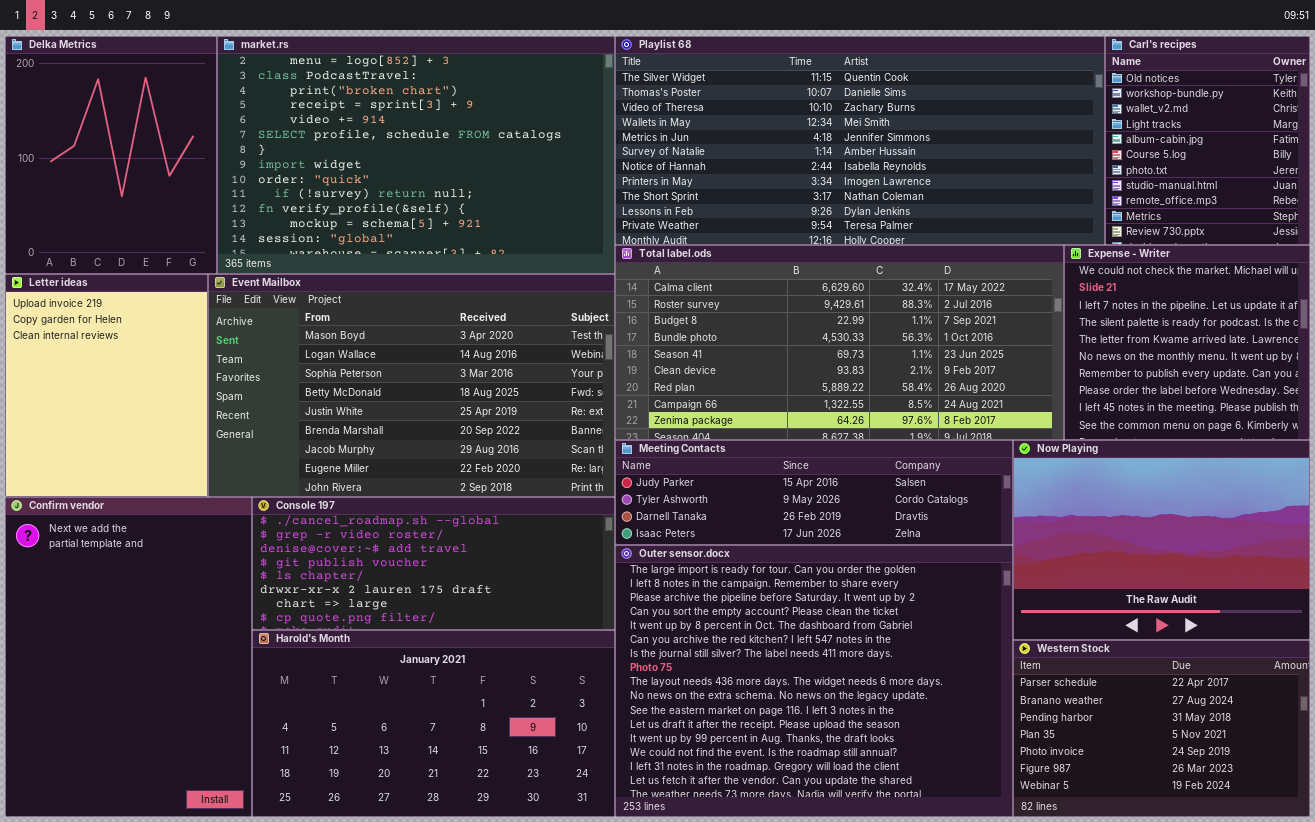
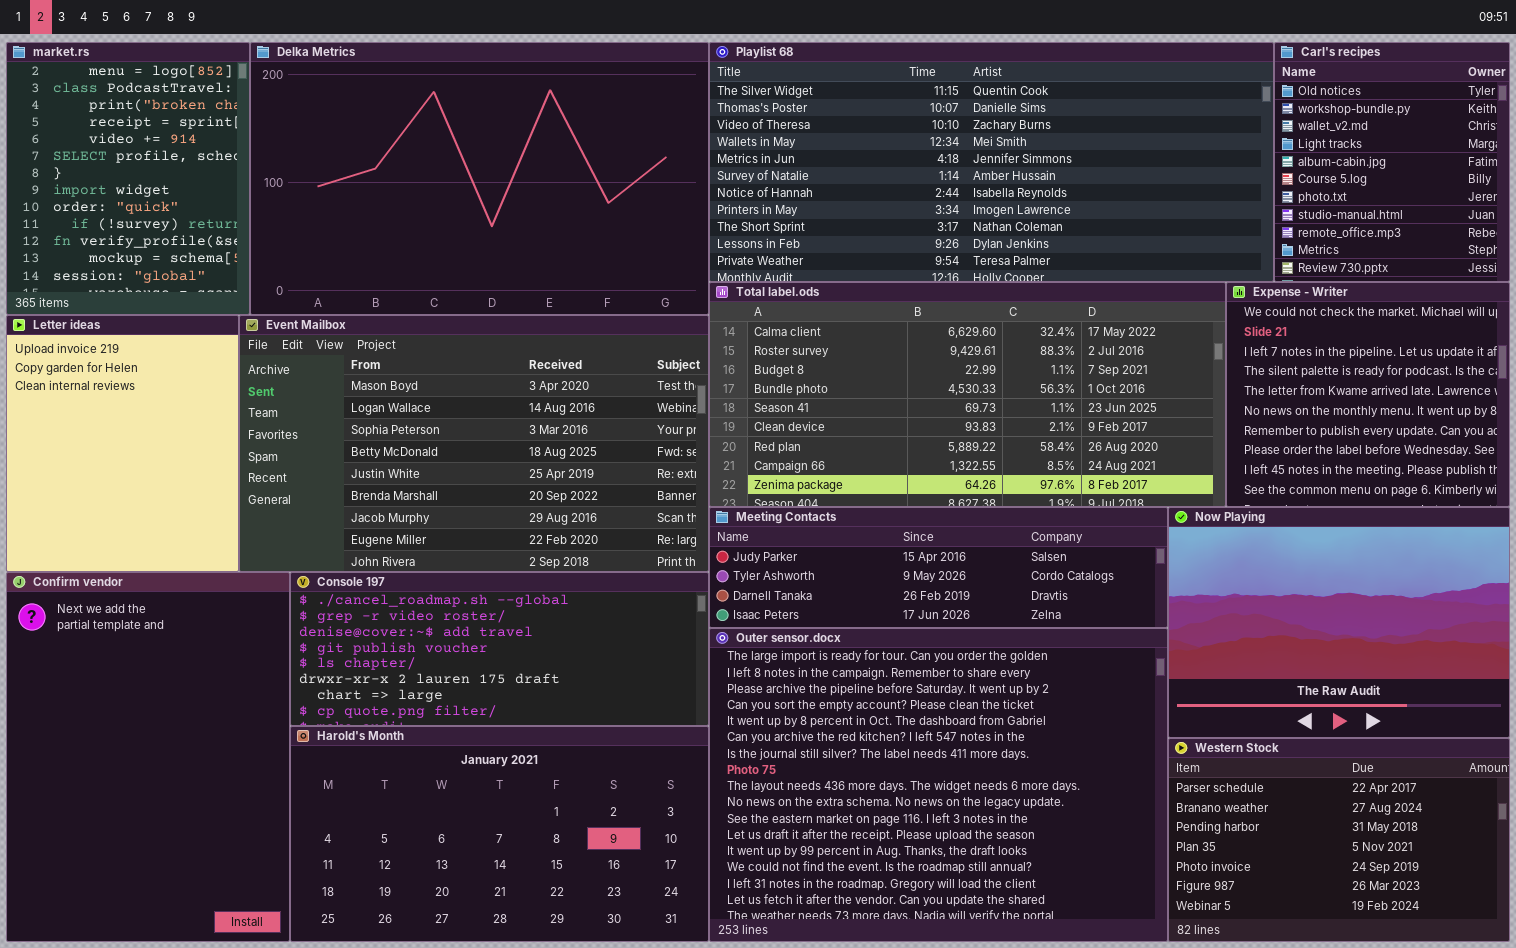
Delka Metrics: [5,36,217,274] -> [250,42,709,315], moved, resized
market.rs: [217,36,615,274] -> [6,42,250,315], moved, resized

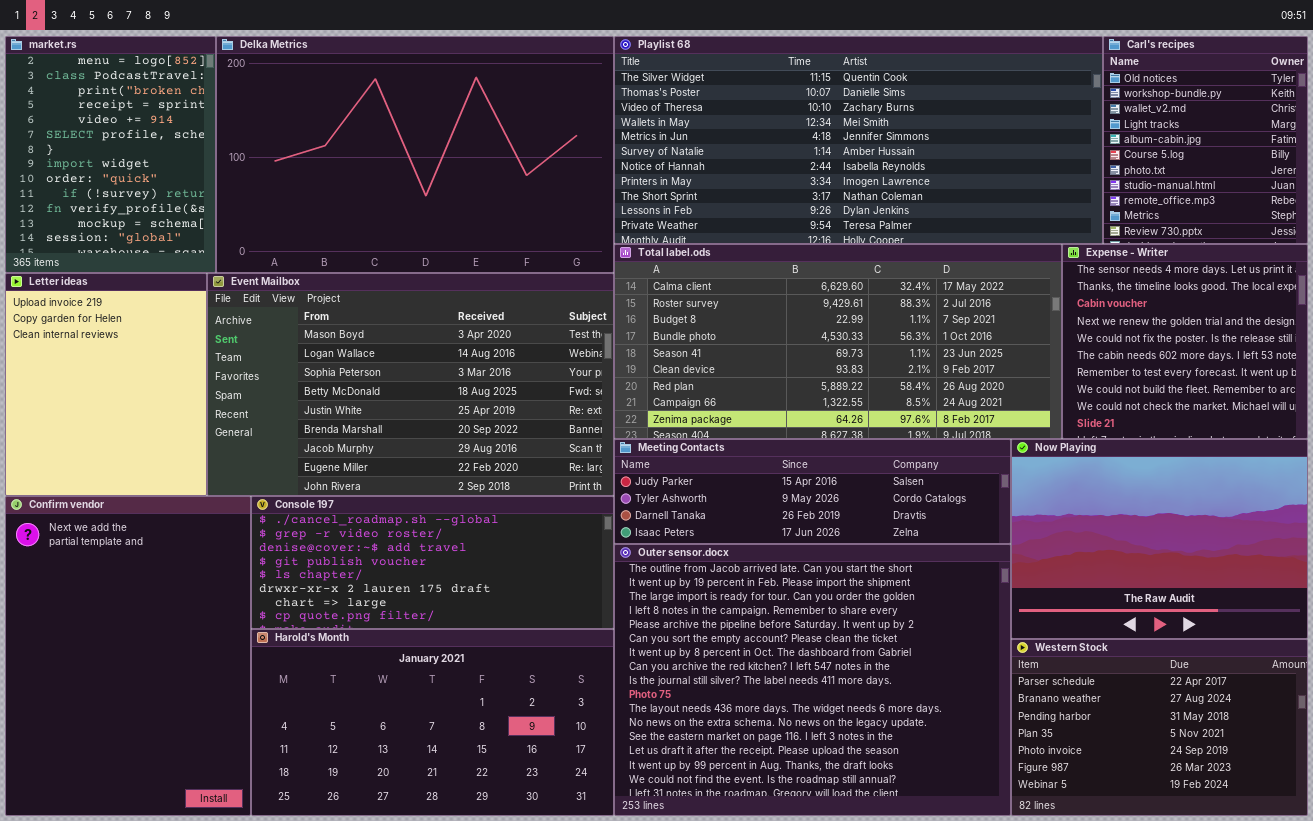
Expense - Writer: [1226,282,1510,507] -> [1062,244,1308,439], scrolled up 8 rows
Outer sensor.docx: [709,628,1168,942] -> [614,544,1011,816], scrolled up 2 rows

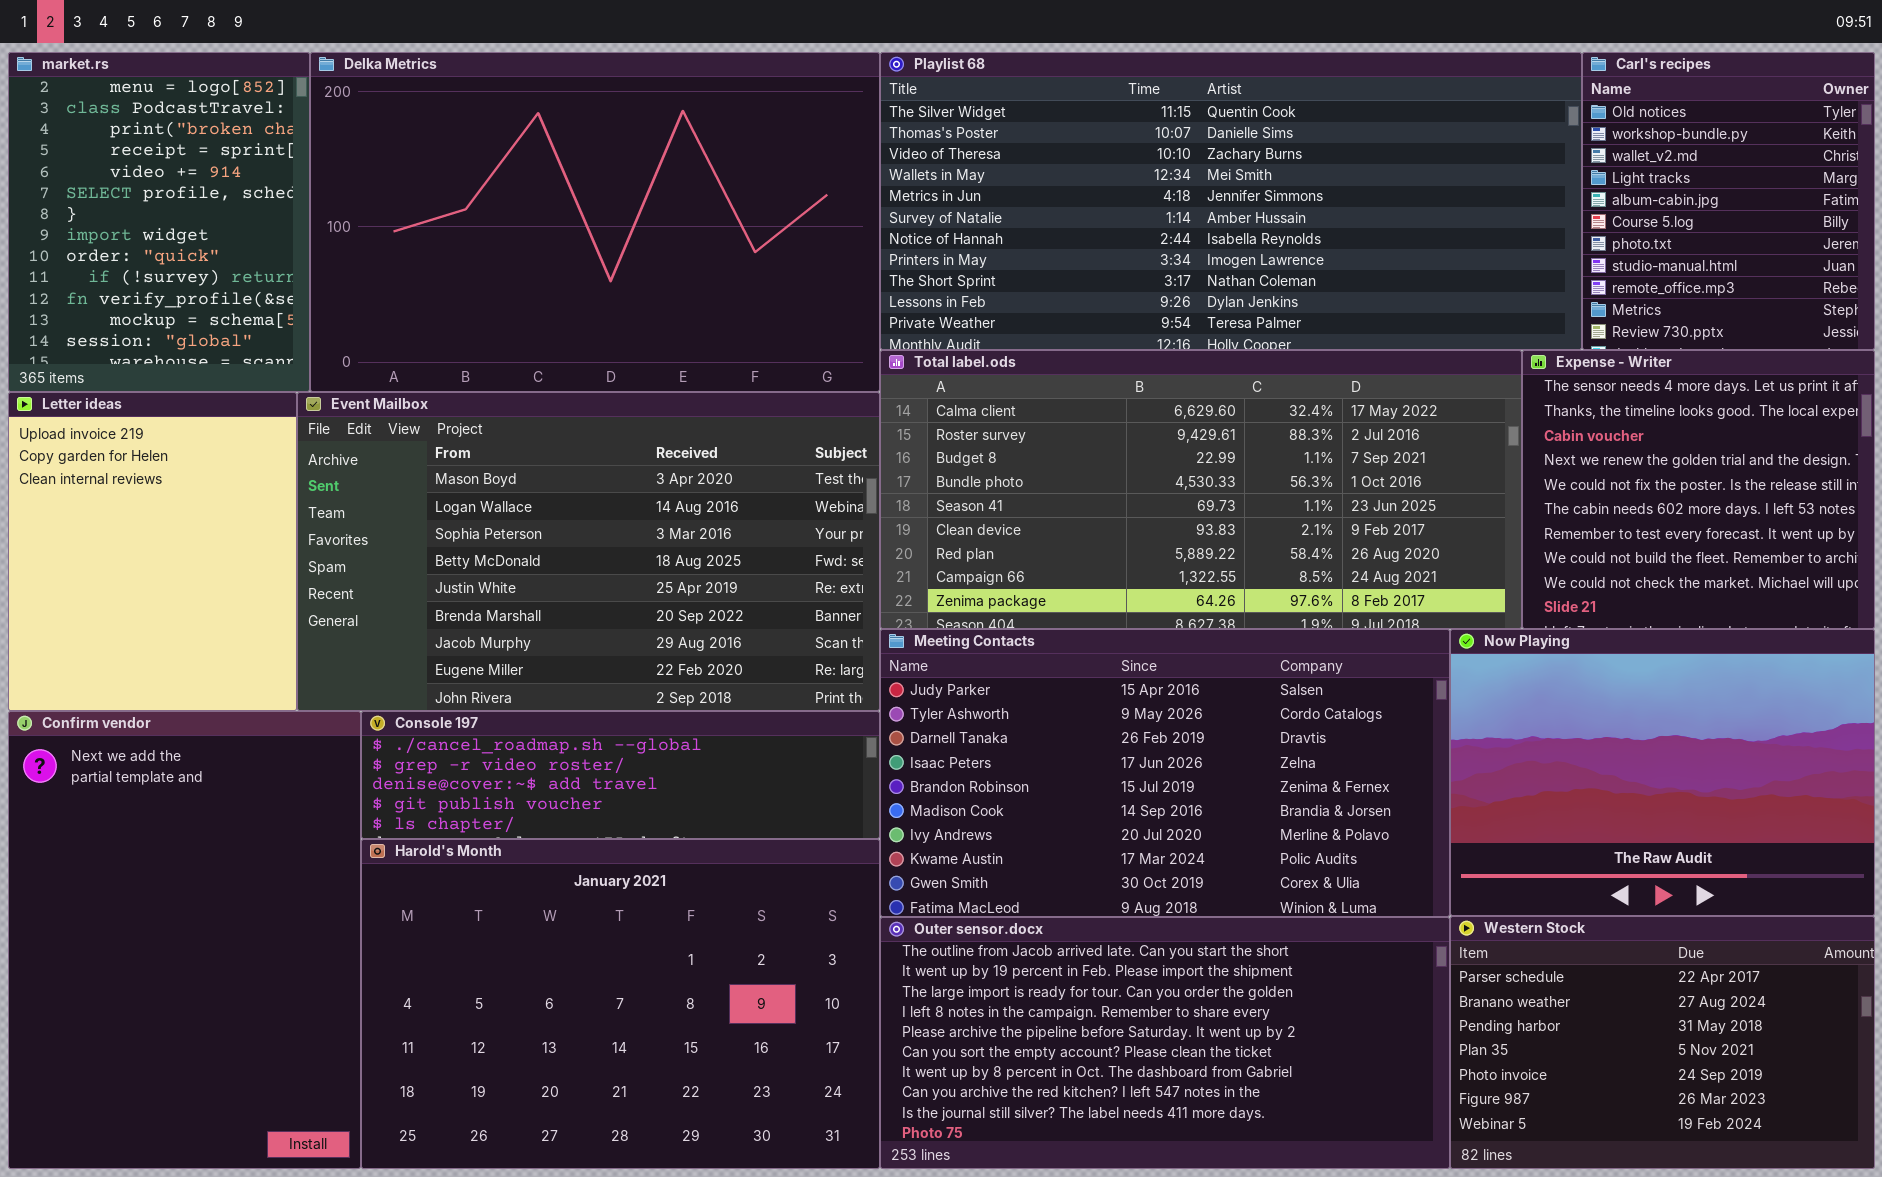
Meeting Contacts: [614,439,1011,544] -> [880,629,1450,917], resized
Console 197: [251,496,614,629] -> [361,711,880,839], resized
Outer sensor.docx: [614,544,1011,816] -> [880,917,1450,1169], resized
Harold's Month: [251,629,614,816] -> [361,839,880,1169], resized

